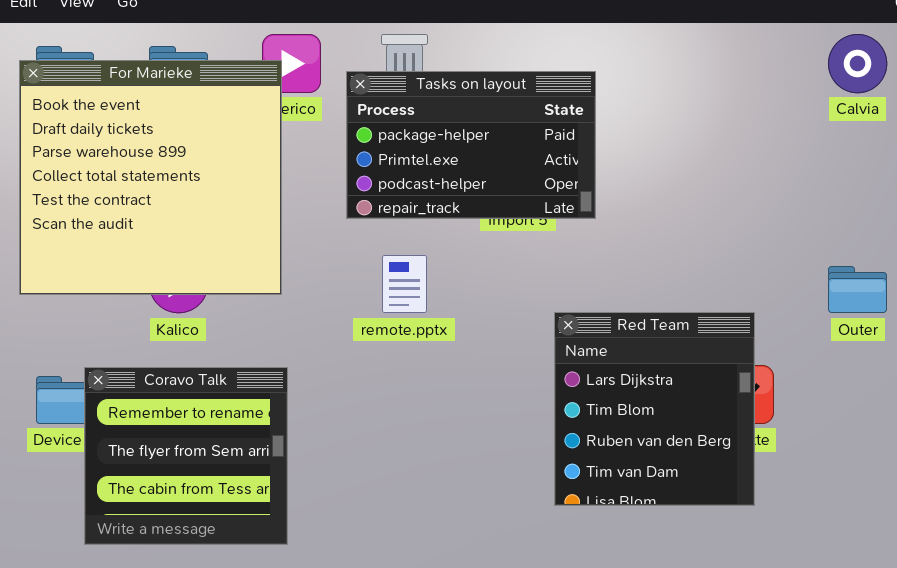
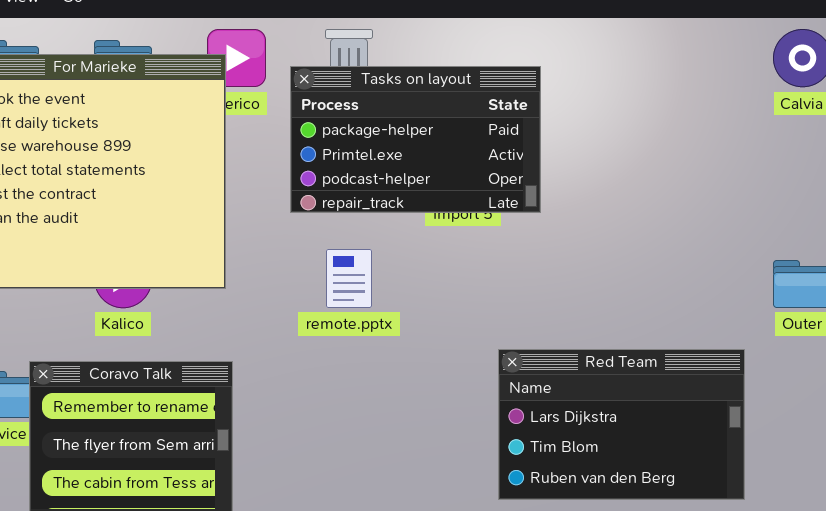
Red Team: [554,312,755,506] -> [498,349,745,500], resized

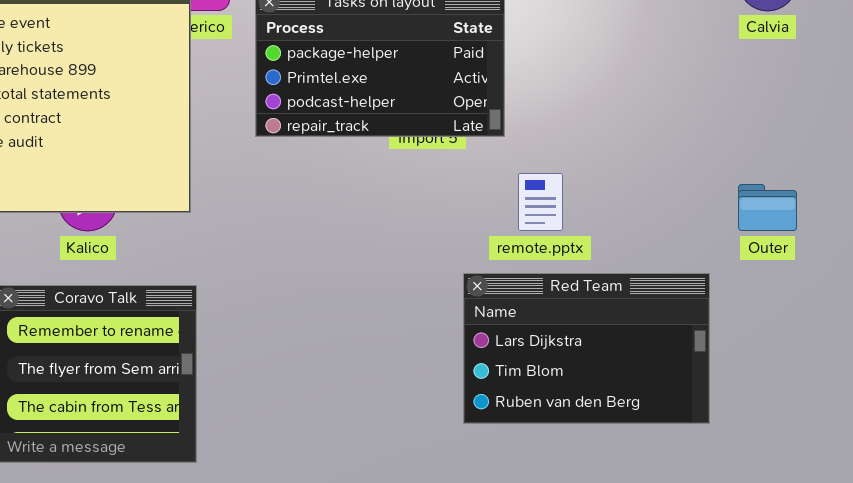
remote.pptx: [326,249,372,308] -> [518,173,563,231], moved

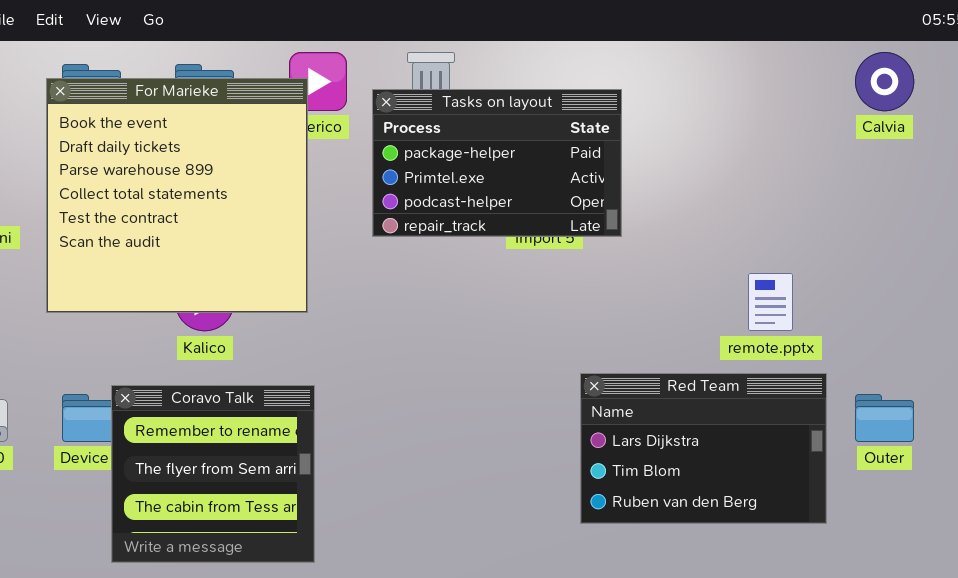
remote.pptx: [518,173,563,231] -> [748,273,793,331], moved
Outer: [738,184,797,231] -> [855,394,914,442], moved

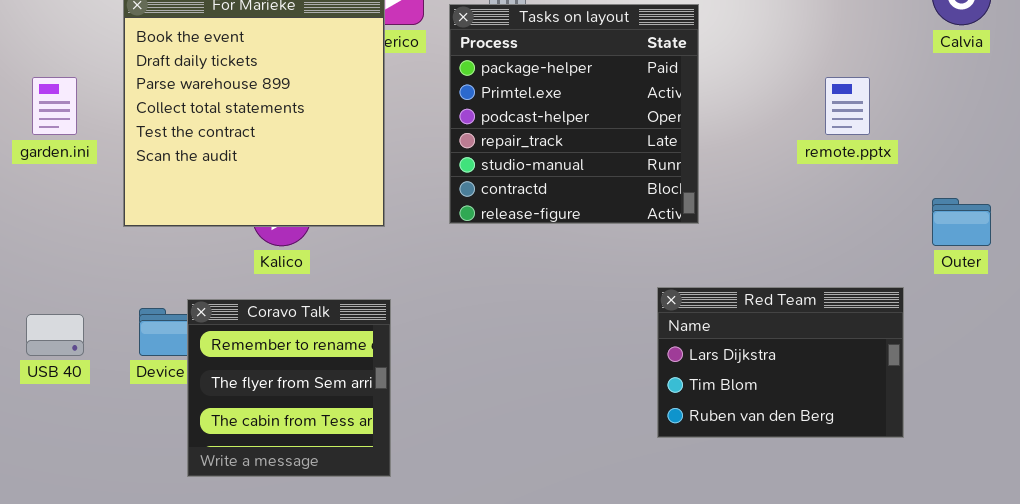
Tasks on layout: [372,89,622,237] -> [449,4,699,224], resized
remote.pptx: [748,273,793,331] -> [825,77,870,135], moved
Outer: [855,394,914,442] -> [932,198,991,246], moved

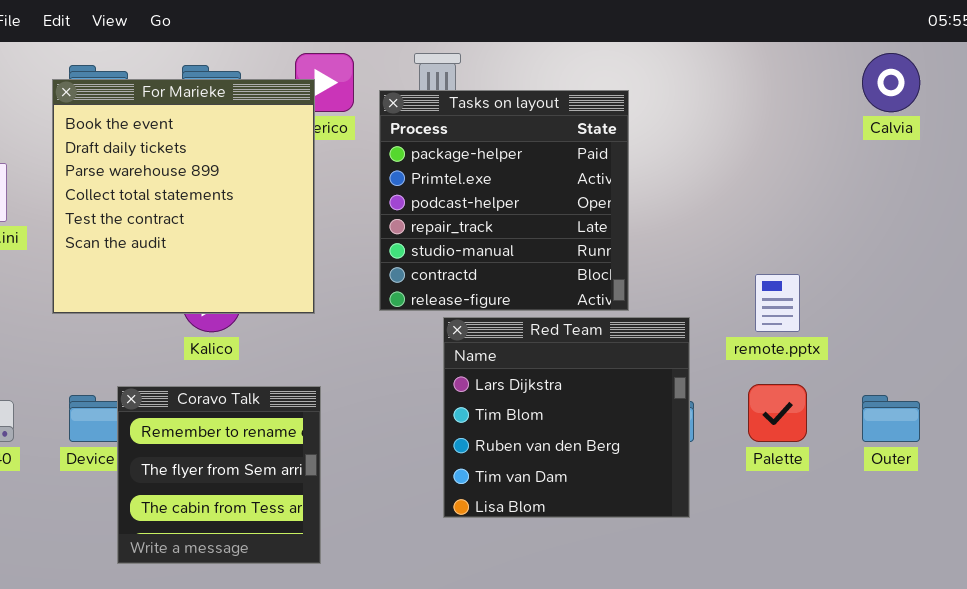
remote.pptx: [825,77,870,135] -> [755,274,800,332], moved
Outer: [932,198,991,246] -> [862,395,920,442], moved
Red Team: [657,287,904,438] -> [443,317,690,518], moved, resized

